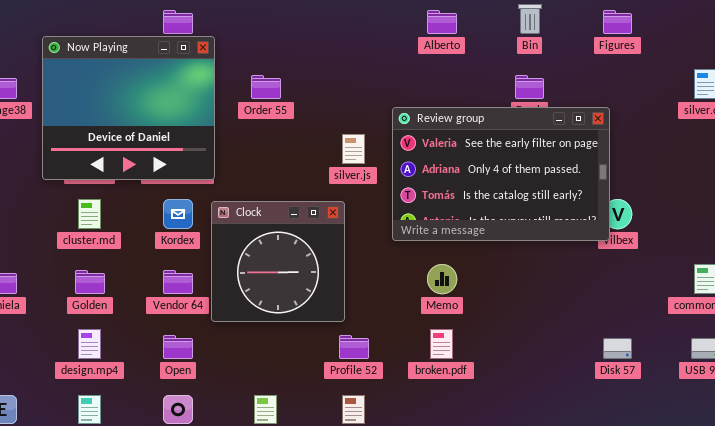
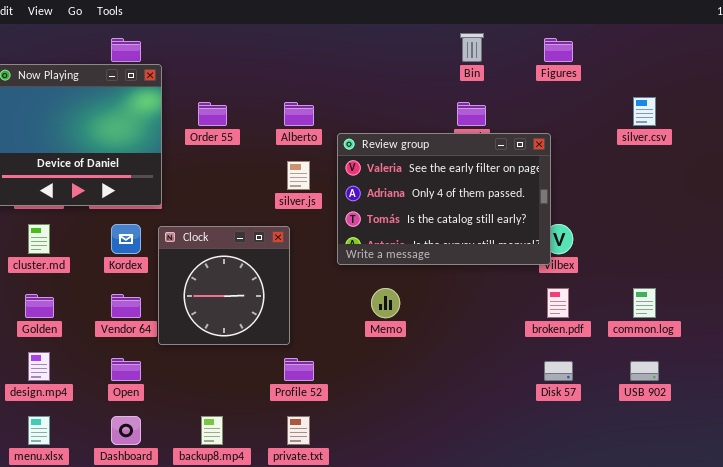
Alberto: [427,10,457,34] -> [284,102,314,126], moved
broken.pdf: [430,329,453,359] -> [547,288,569,318], moved

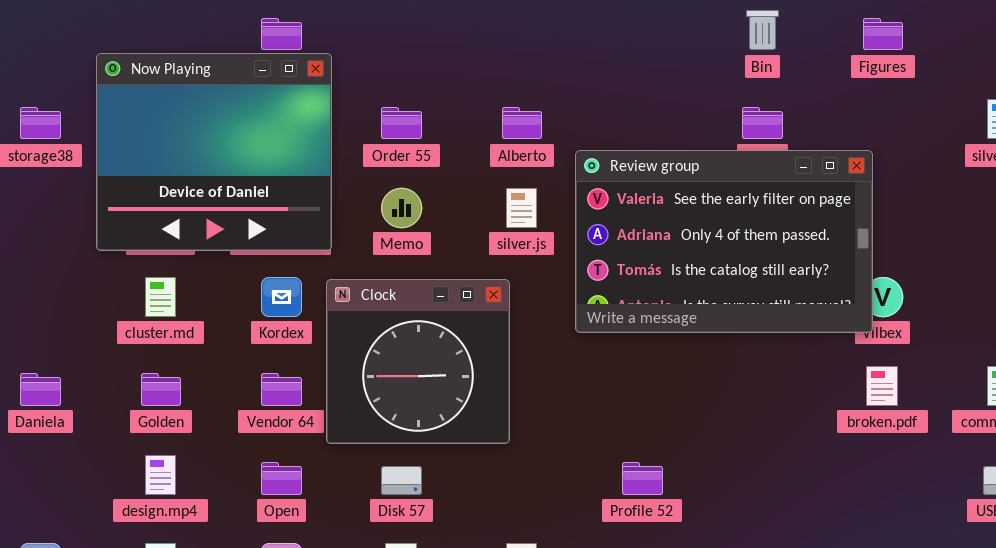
Memo: [371,288,400,318] -> [381,188,422,228], moved
Profile 52: [284,358,314,381] -> [622,462,663,495], moved
Disk 57: [544,361,573,381] -> [381,466,422,495], moved

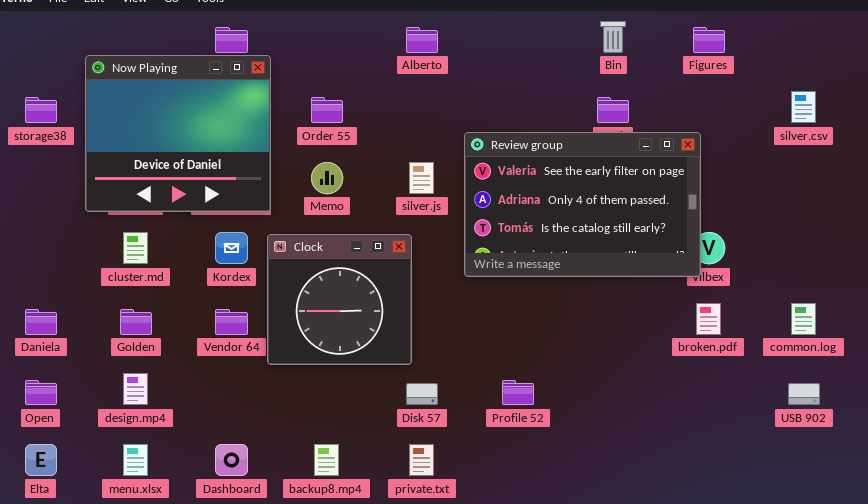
Alberto: [502,107,542,139] -> [406,27,438,53], moved
Open: [261,462,302,495] -> [25,380,57,405], moved
Disk 57: [381,466,422,495] -> [406,383,438,405], moved

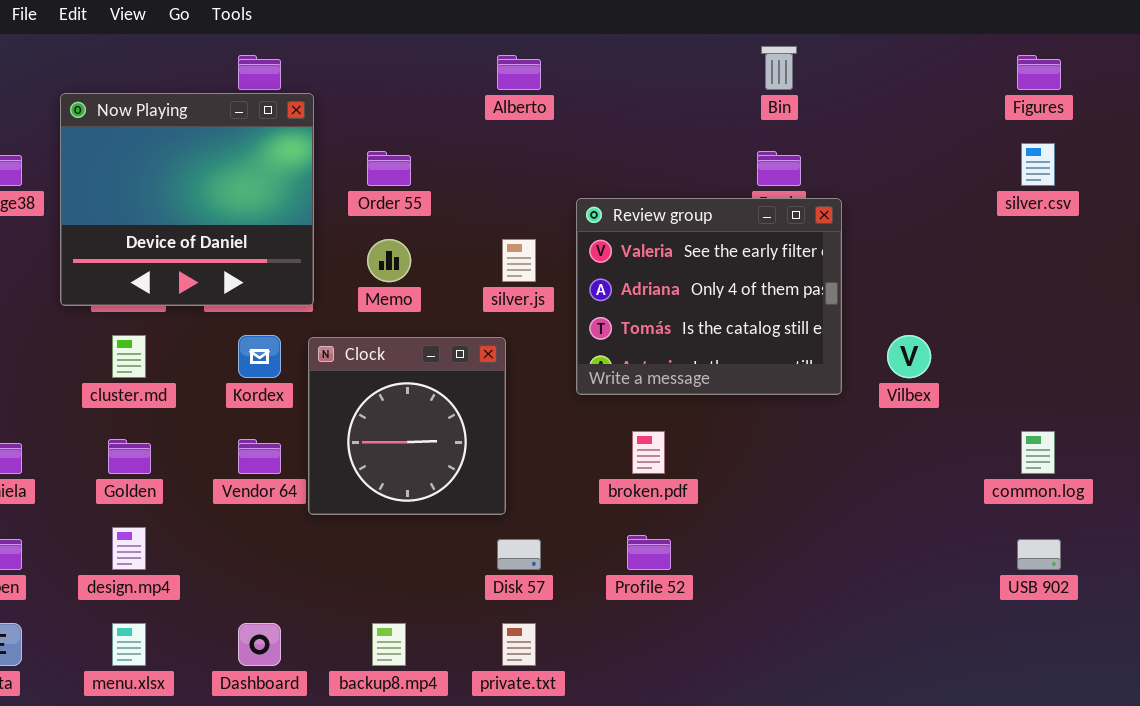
Figures: [693,27,725,53] -> [1017,55,1061,90], moved
Review group: [464,132,701,277] -> [576,198,842,395], resized
broken.pdf: [696,303,721,335] -> [632,431,665,474], moved

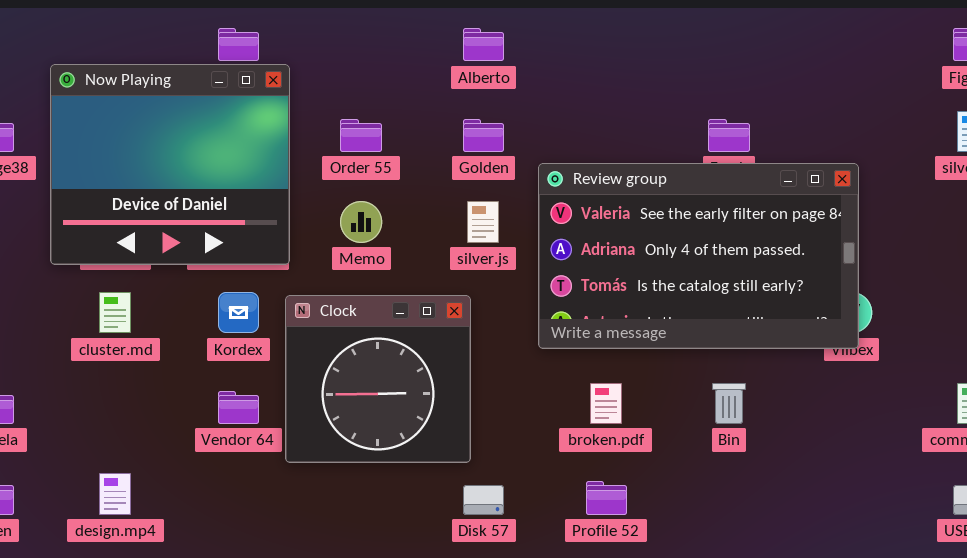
Bin: [761,46,797,90] -> [712,383,746,424], moved
Review group: [576,198,842,395] -> [538,163,859,349], resized
Golden: [108,439,151,474] -> [463,119,504,152], moved

